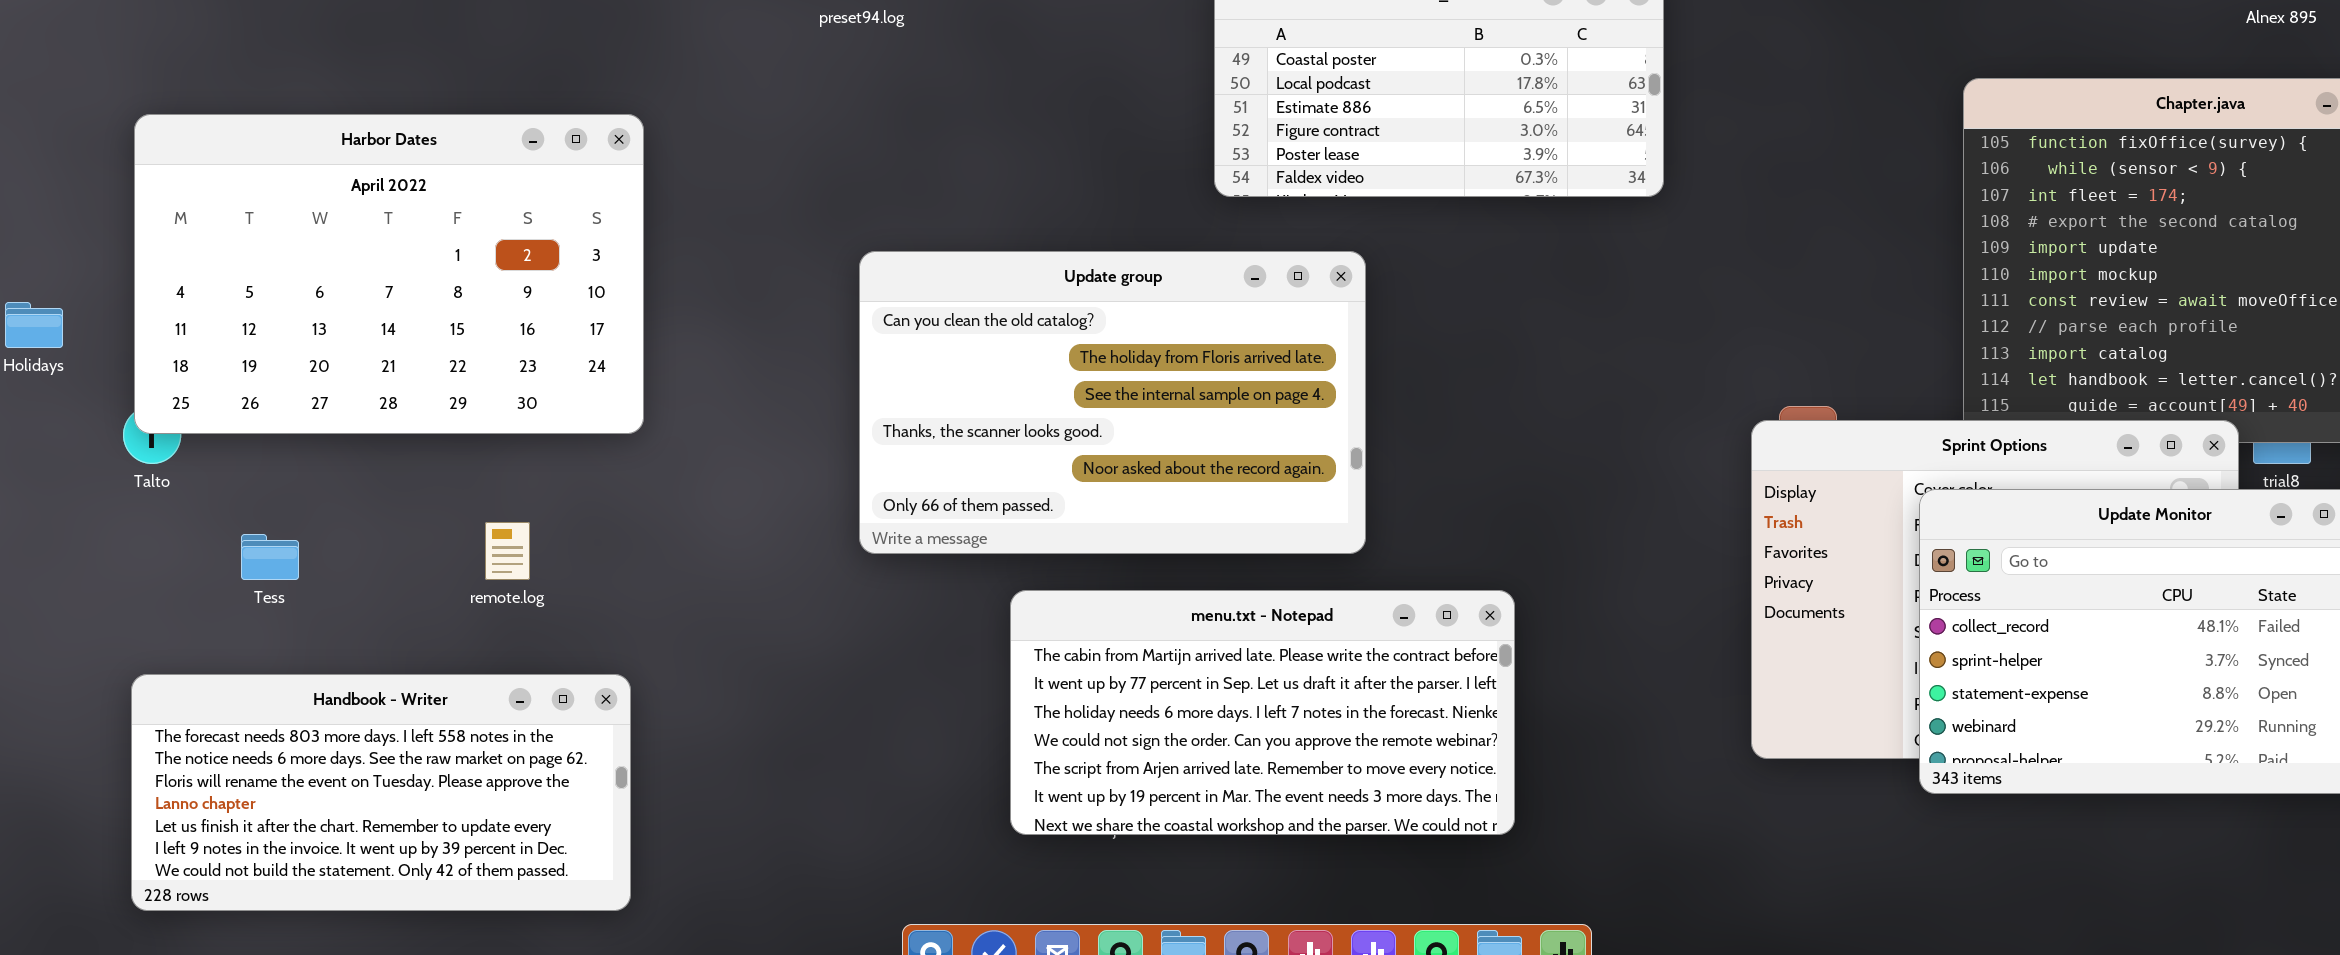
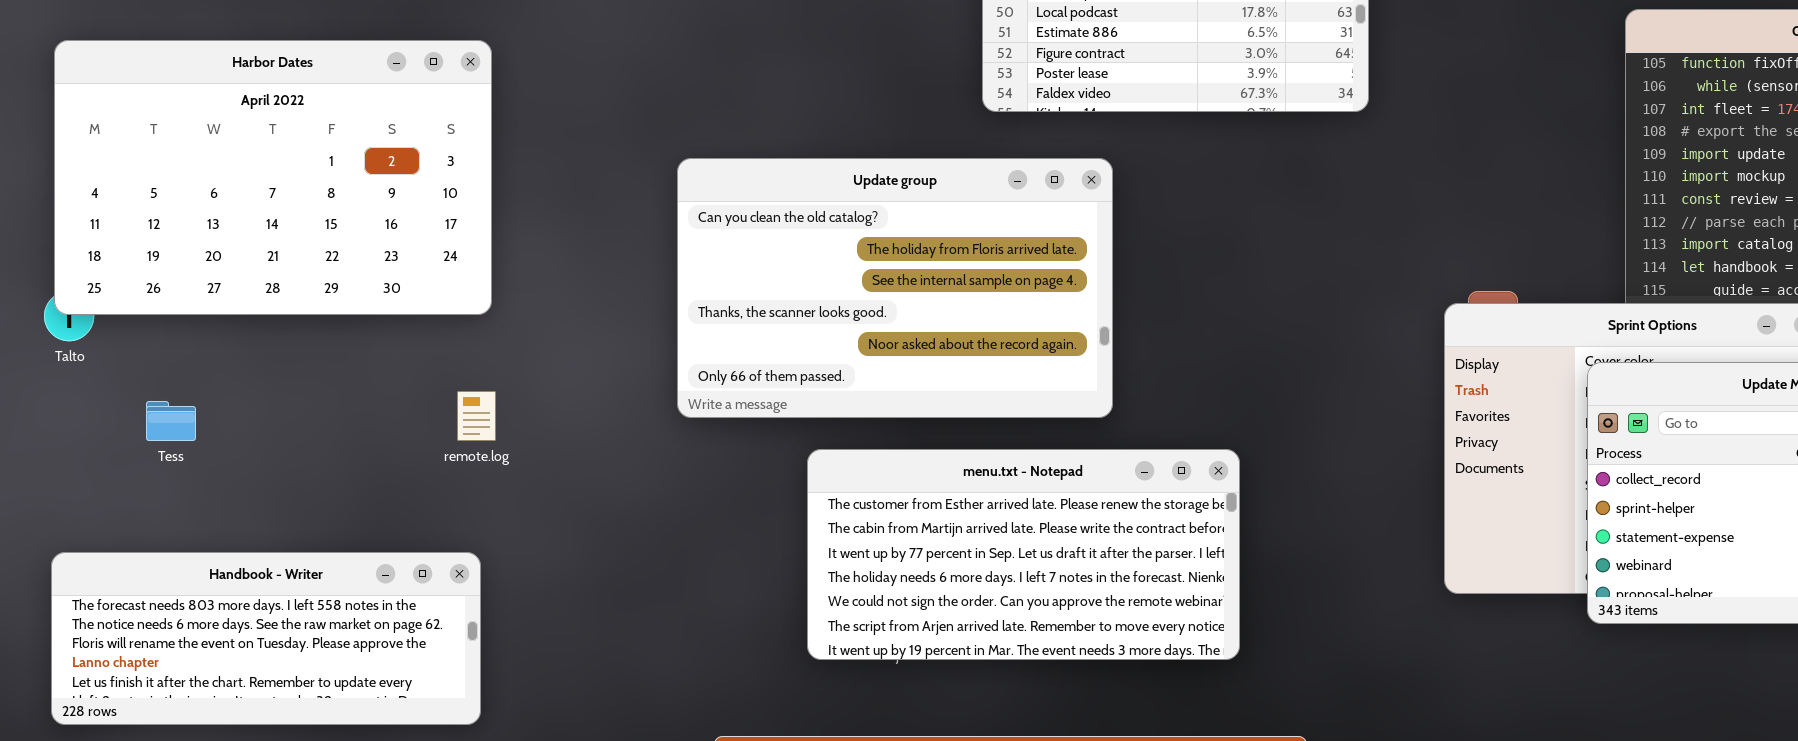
remote.log: [485,522,530,580] -> [457,391,496,441], moved
menu.txt - Notepad: [1010,590,1515,835] -> [807,449,1240,660], scrolled up 1 row
Handbook - Writer: [131,674,631,911] -> [51,552,481,725], resized

